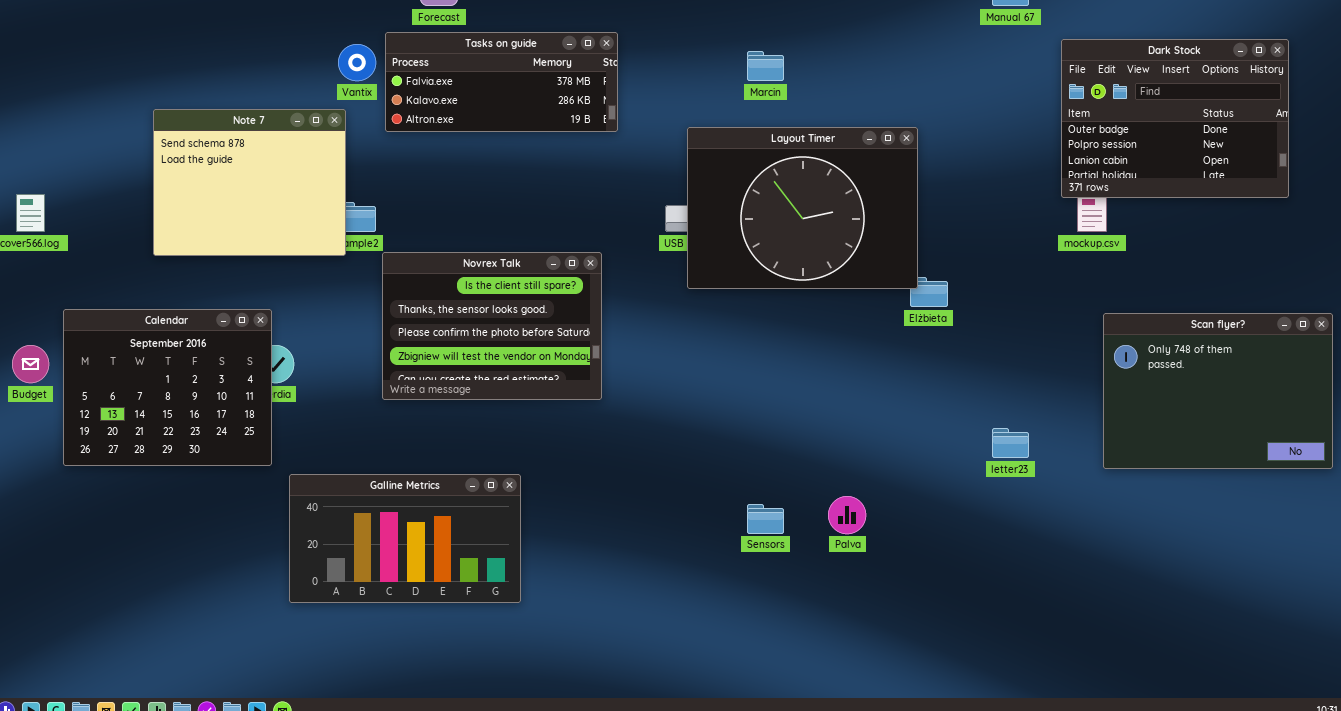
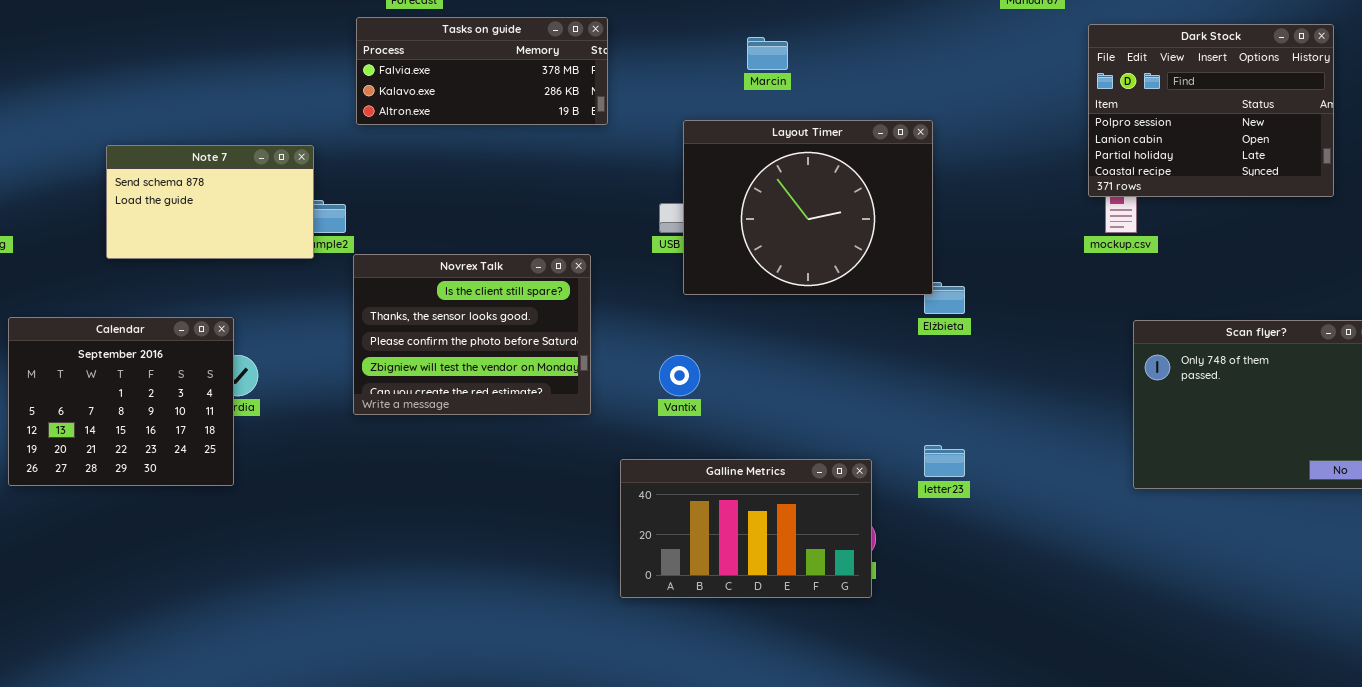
Dark Stock: [1061,39,1289,198] -> [1088,24,1334,197], scrolled down 1 row
Vantix: [338,44,376,81] -> [659,355,700,396], moved
Note 7: [153,109,346,256] -> [106,145,314,259], resized
letter23: [992,428,1029,458] -> [924,445,965,477], moved
Galline Metrics: [289,474,521,603] -> [620,459,872,598], moved

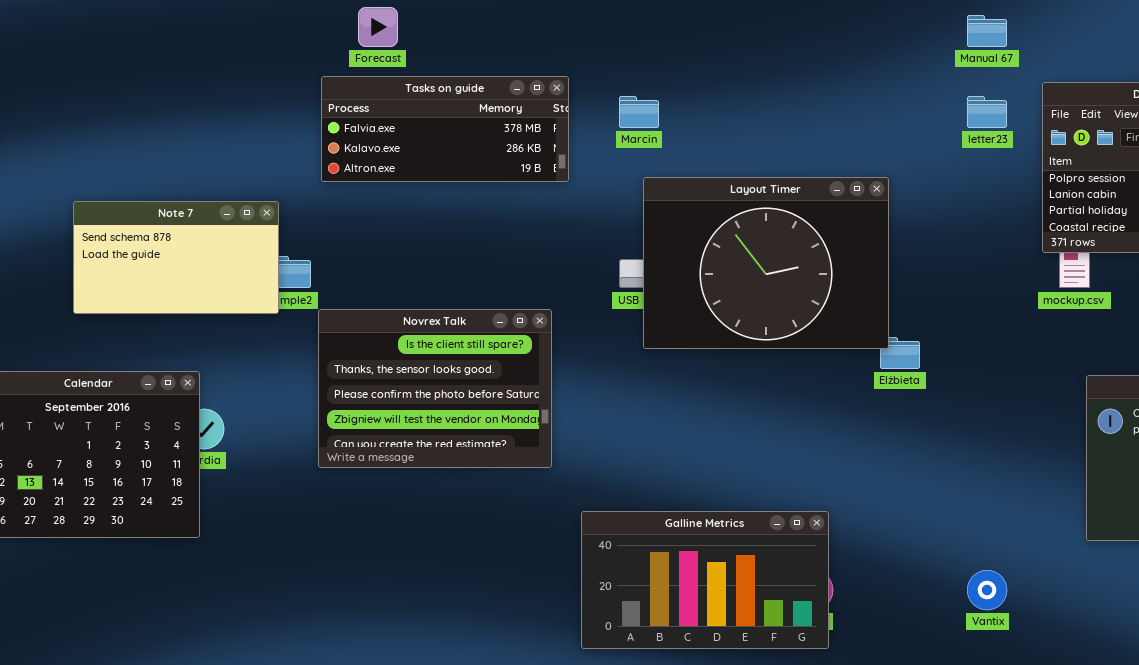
Marcin: [747,37,788,70] -> [619,96,659,128], moved
Vantix: [659,355,700,396] -> [967,570,1007,610], moved
letter23: [924,445,965,477] -> [967,96,1007,128], moved

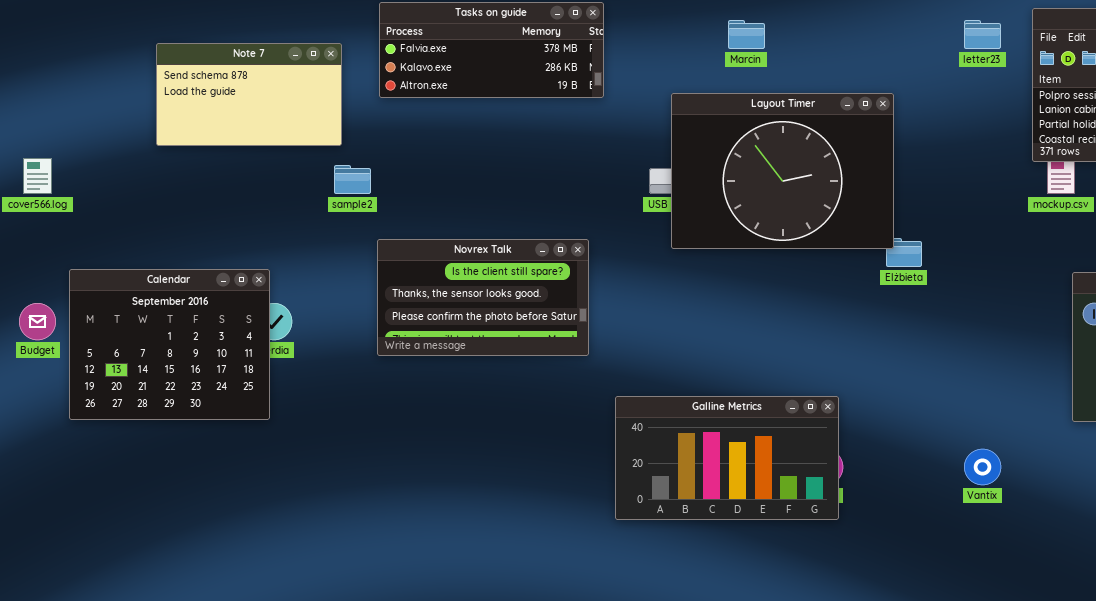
Marcin: [619,96,659,128] -> [728,20,765,49], moved
Note 7: [73,201,279,314] -> [156,43,342,146], moved
Novrex Talk: [318,309,552,468] -> [377,239,589,356], resized

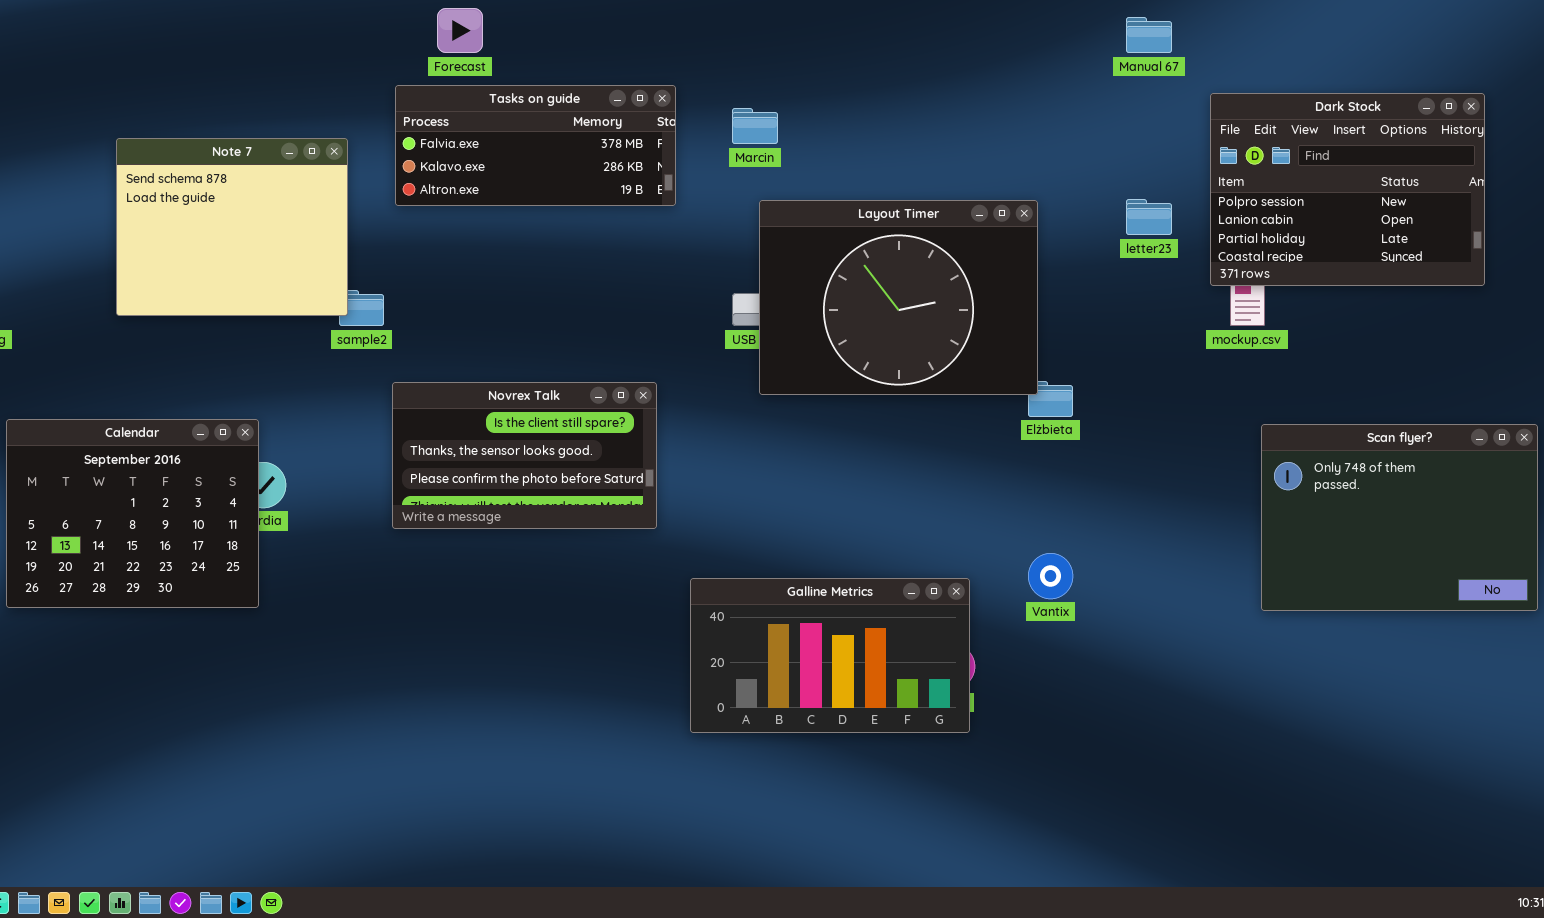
Marcin: [728,20,765,49] -> [732,108,778,144], moved
letter23: [964,20,1001,49] -> [1126,199,1172,235], moved
Note 7: [156,43,342,146] -> [116,138,348,316], resized
Vantix: [964,449,1001,485] -> [1028,553,1073,599], moved

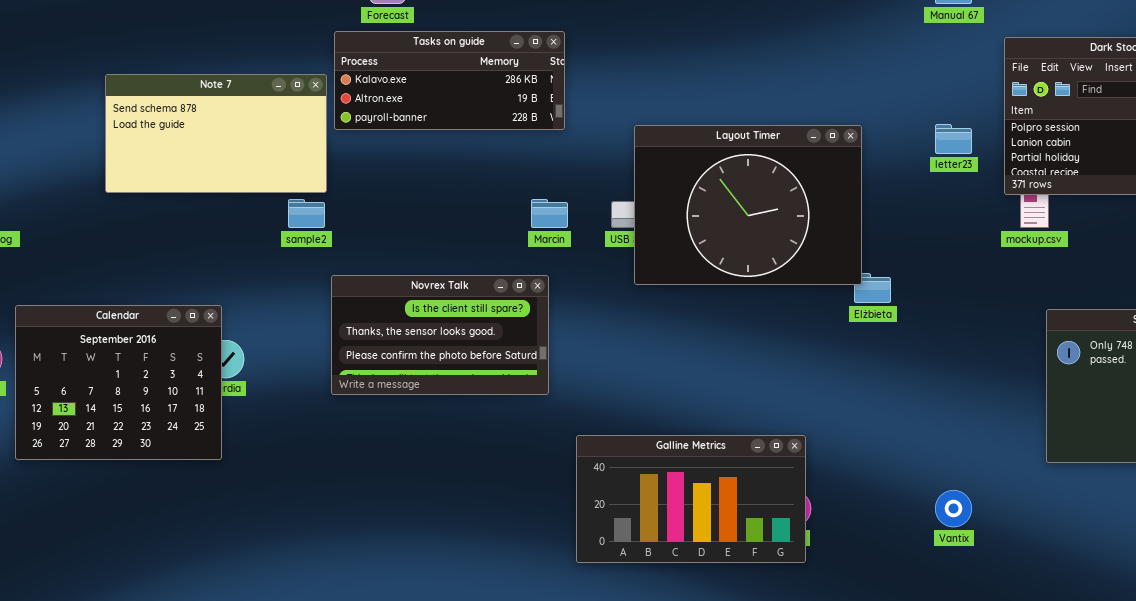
Tasks on guide: [395,85,676,206] -> [334,31,565,130], scrolled down 1 row
Marcin: [732,108,778,144] -> [531,199,568,228], moved
Note 7: [116,138,348,316] -> [105,74,327,193], resized
Vantix: [1028,553,1073,599] -> [935,490,972,527], moved

